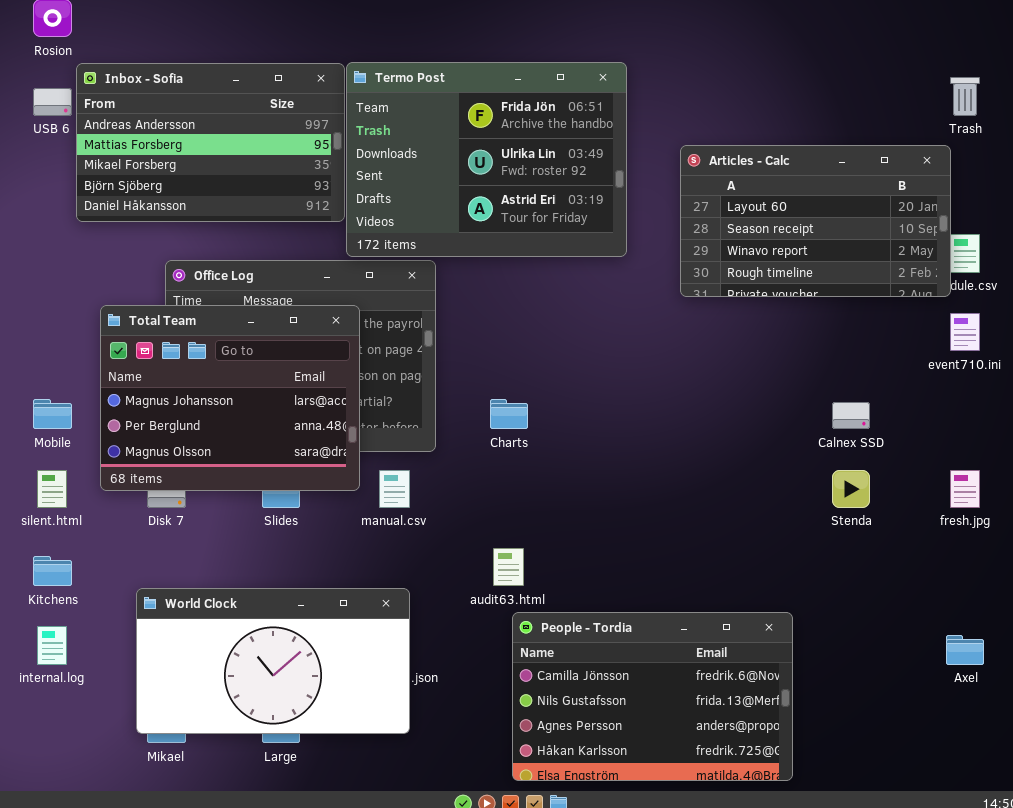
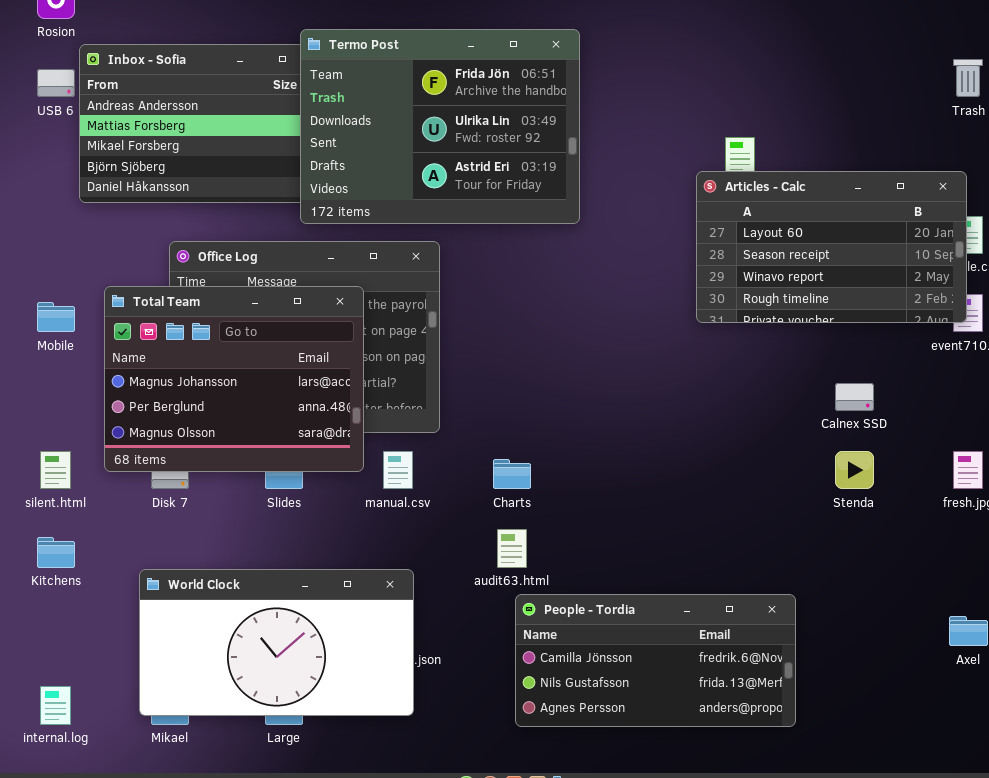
Termo Post: [346,62,627,257] -> [300,29,580,224], moved
Articles - Calc: [680,145,951,297] -> [696,171,967,323], moved
Mobile: [33,399,72,429] -> [37,302,75,332], moved
Charts: [490,399,528,429] -> [493,459,531,489], moved
People - Tordia: [512,612,793,781] -> [515,594,796,727], resized
internal.log: [37,626,67,665] -> [40,686,71,725], moved

